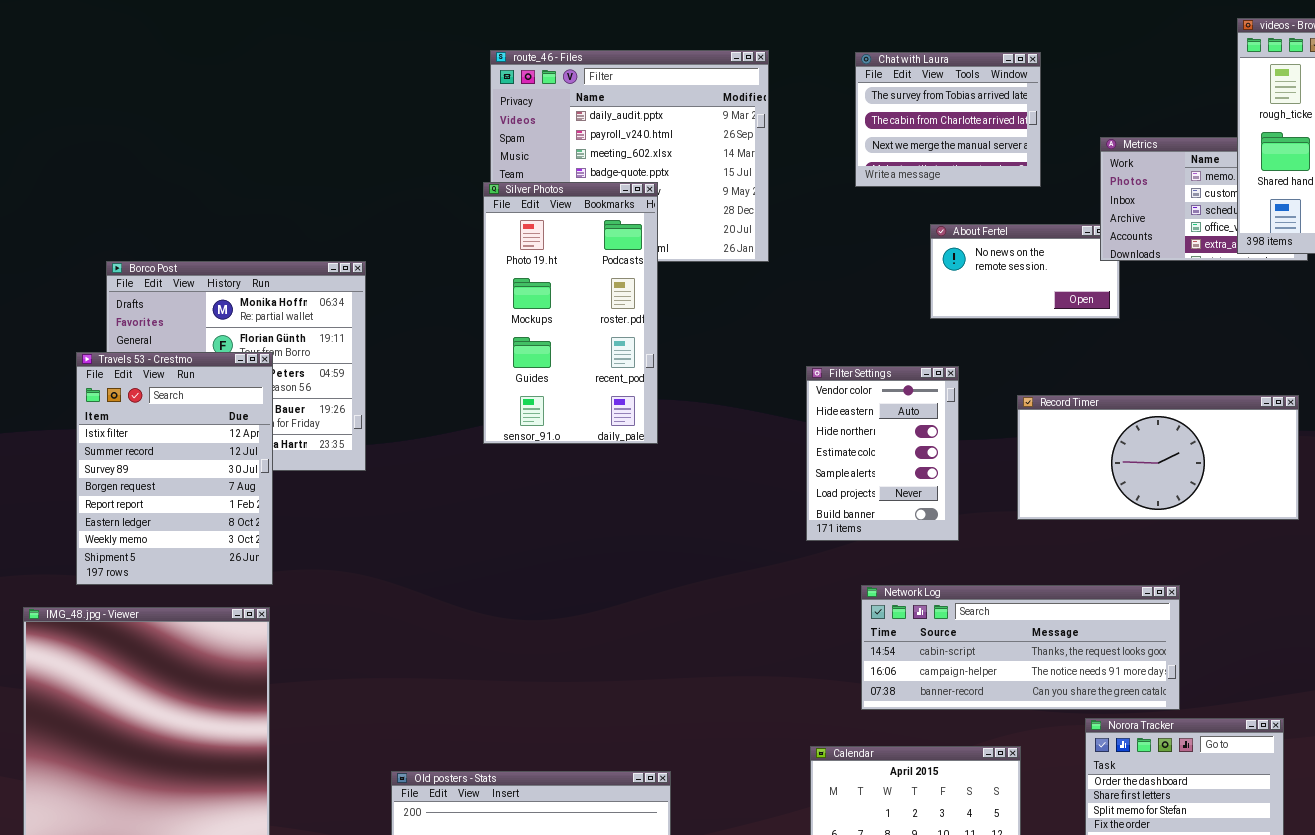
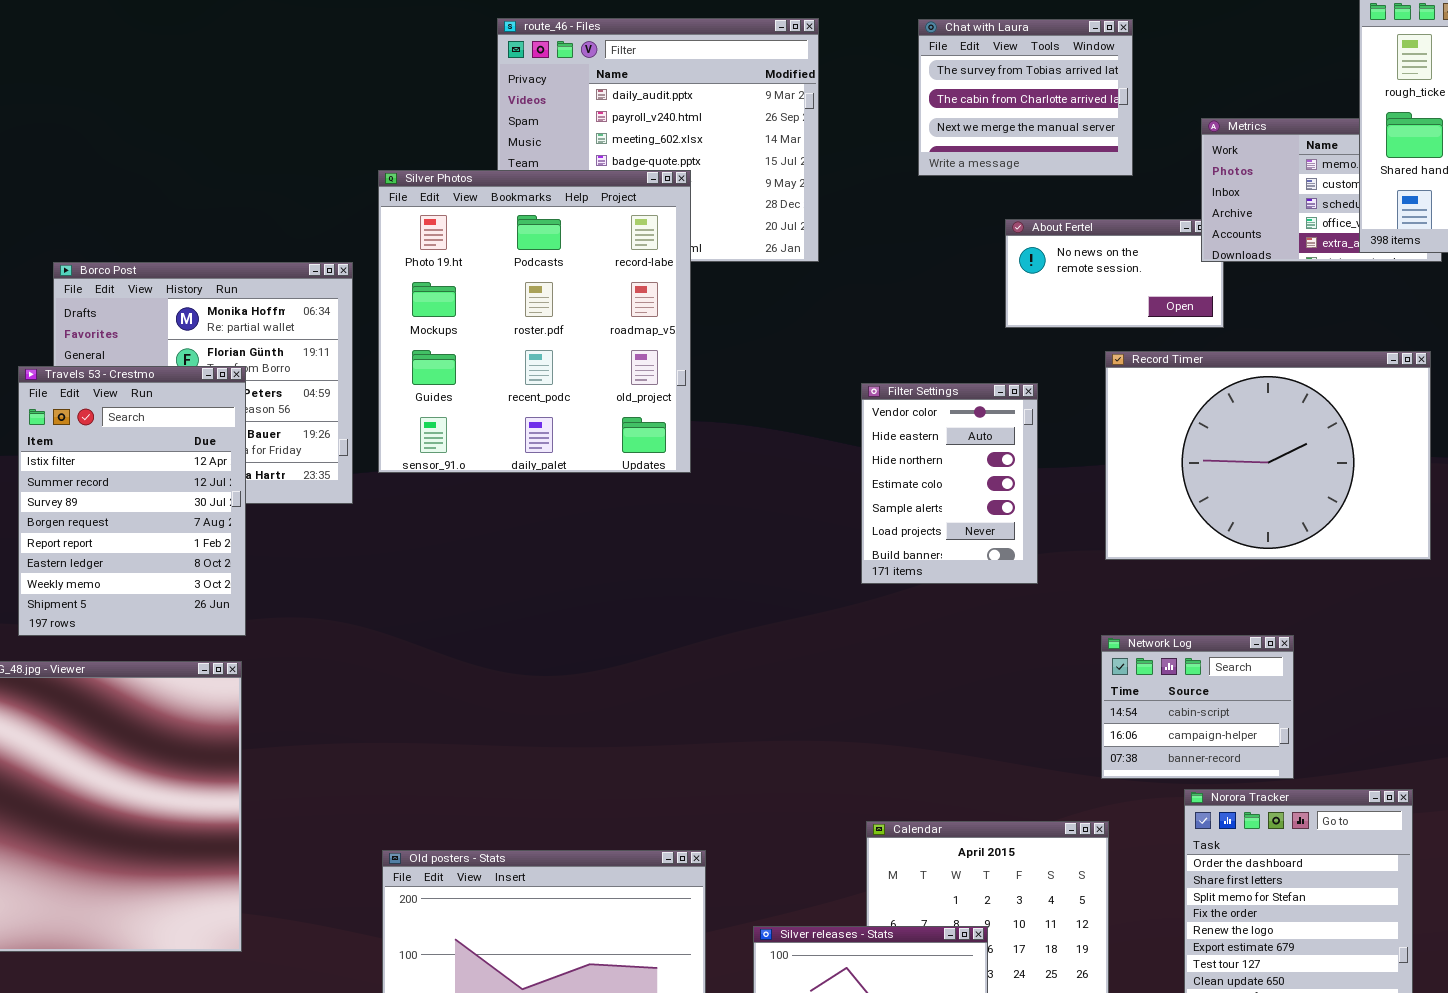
Silver Photos: [483,182,658,444] -> [378,170,691,473], resized
Record Timer: [1017,395,1299,520] -> [1105,351,1431,560], resized
Network Log: [861,585,1180,710] -> [1101,635,1294,779], resized

